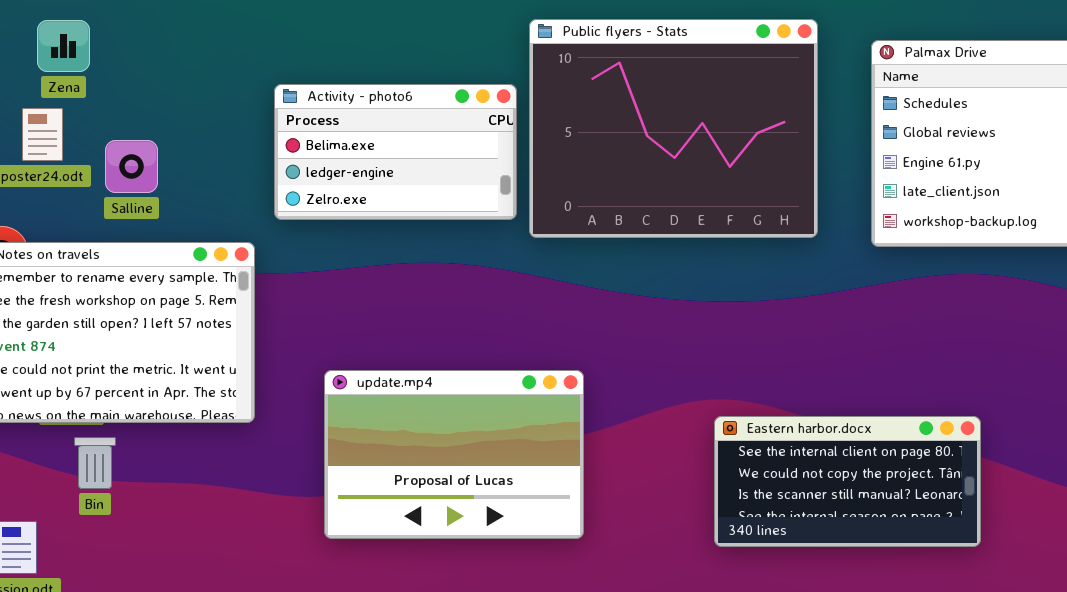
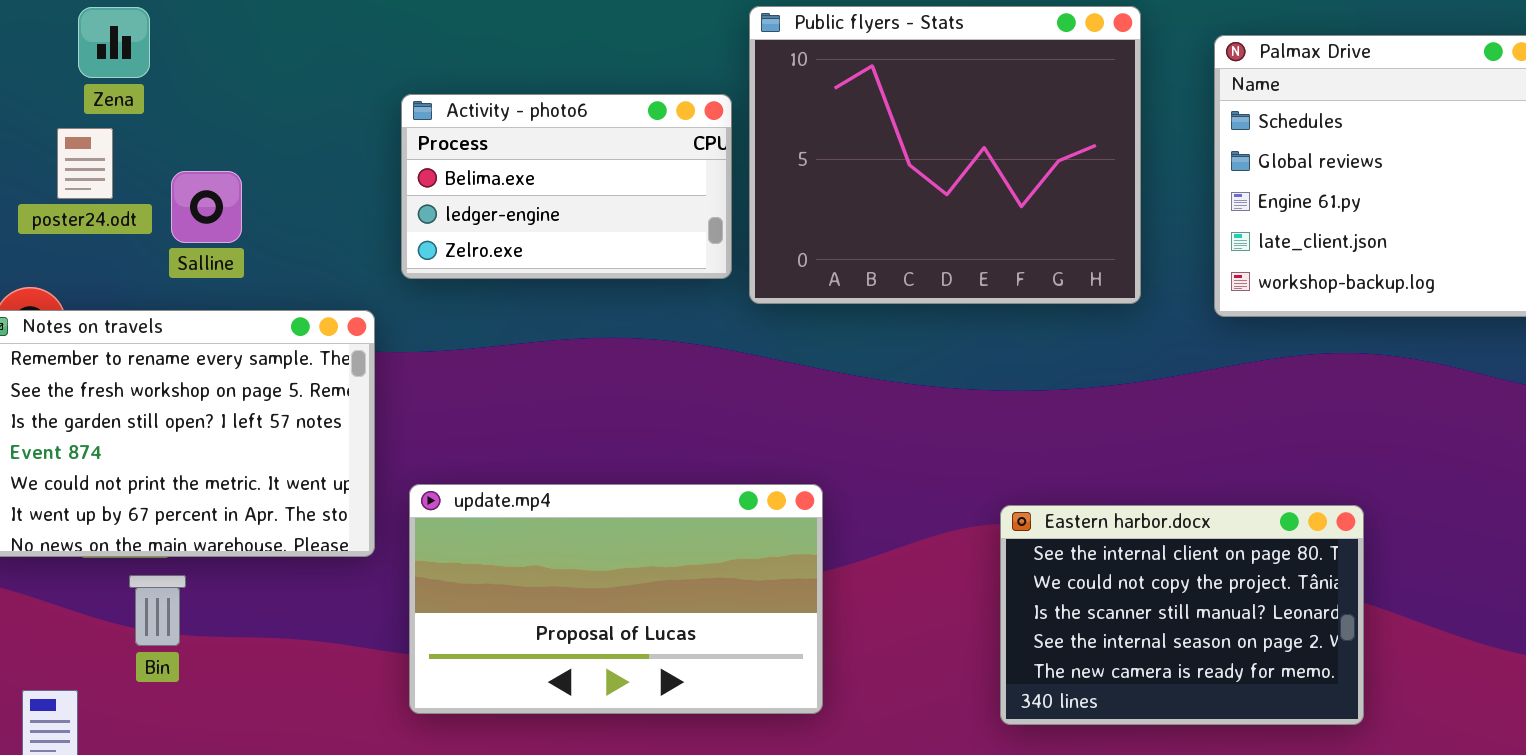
update.mp4: [324,370,584,539] -> [409,484,823,714], resized
Eastern harbor.docx: [714,416,981,547] -> [1000,505,1364,725], resized

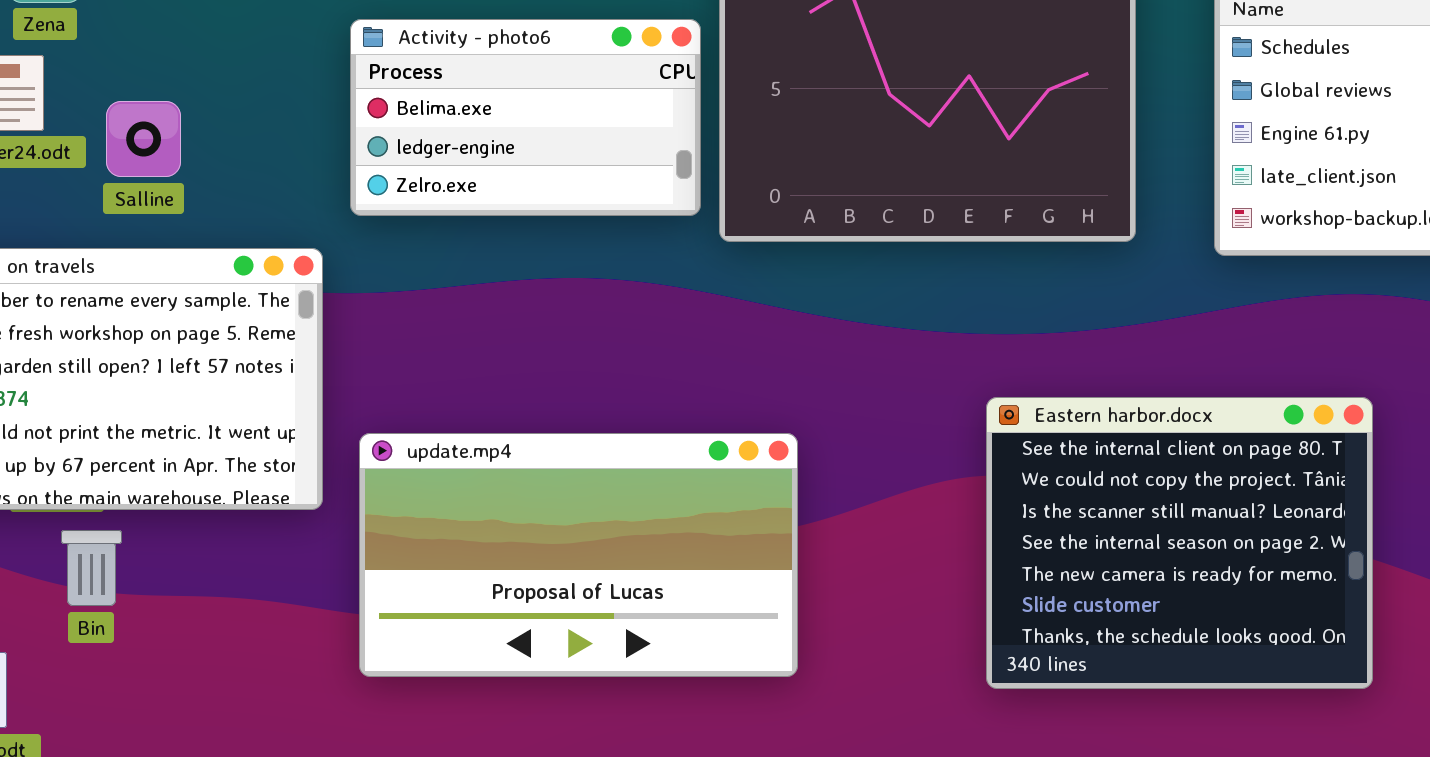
Eastern harbor.docx: [1000,505,1364,725] -> [986,397,1373,689], resized

